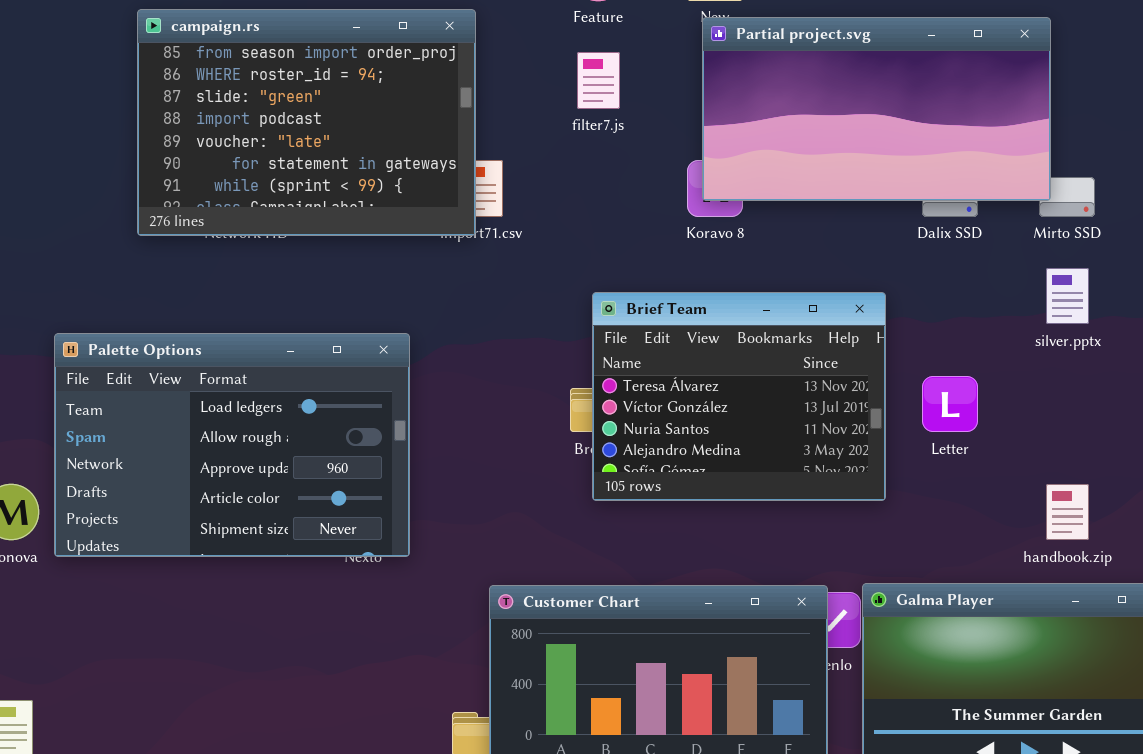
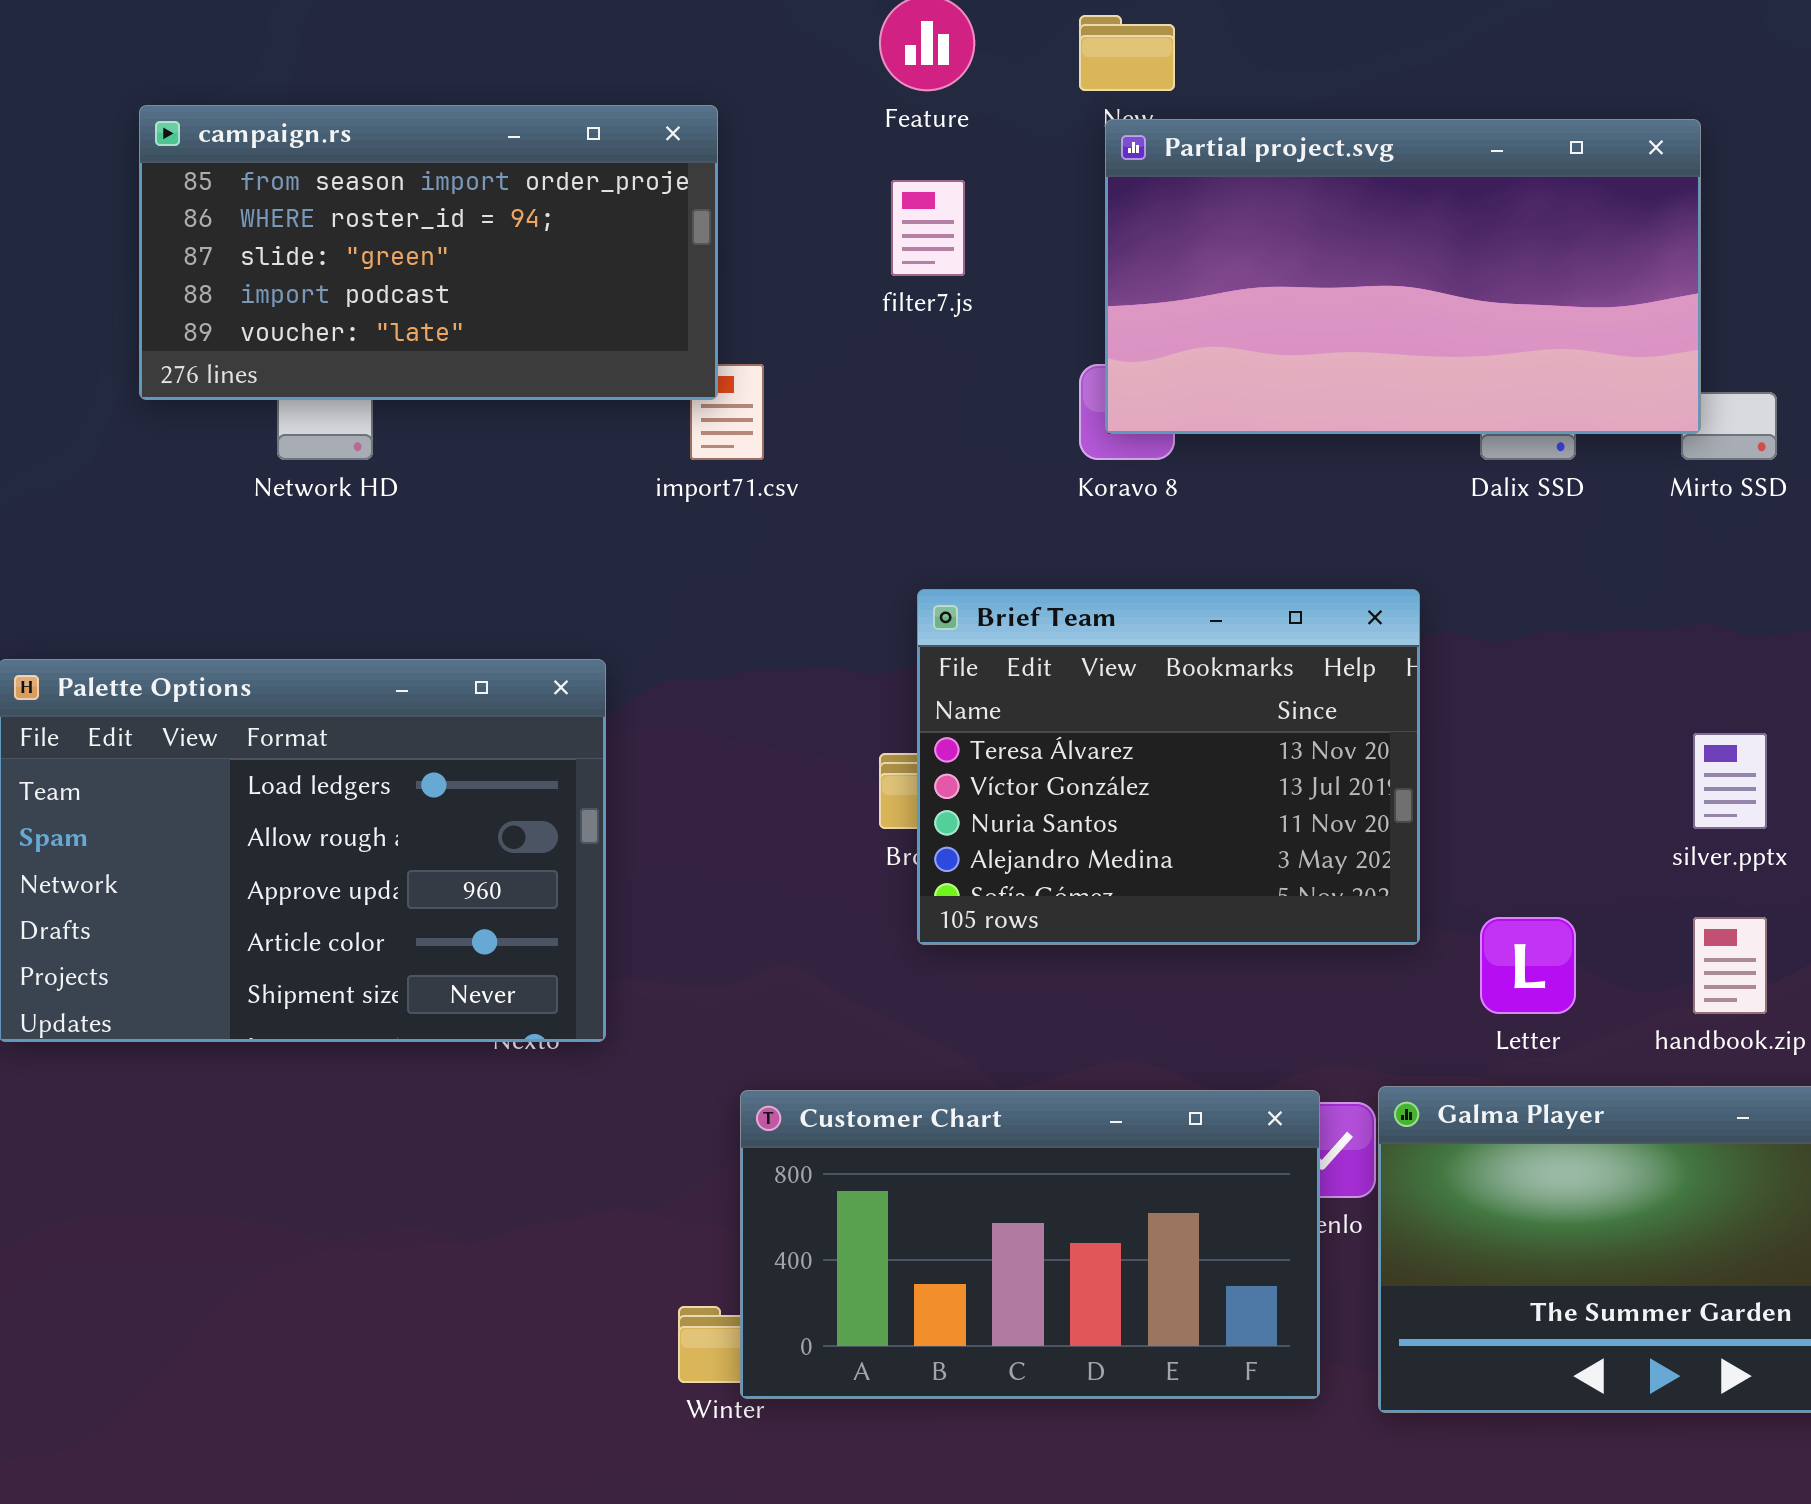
campaign.rs: [137,9,476,236] -> [139,105,718,400], resized
silver.pptx: [1046,268,1089,324] -> [1693,733,1767,829], moved
Letter: [922,376,978,432] -> [1480,917,1576,1014], moved

